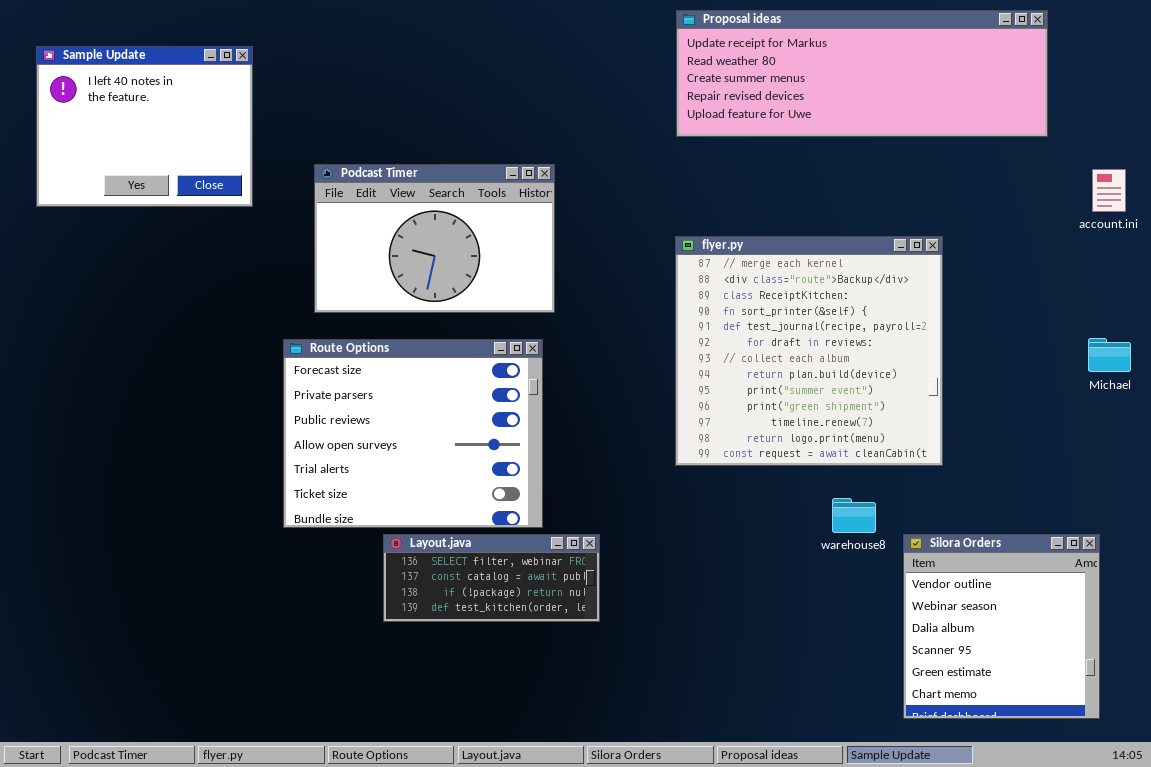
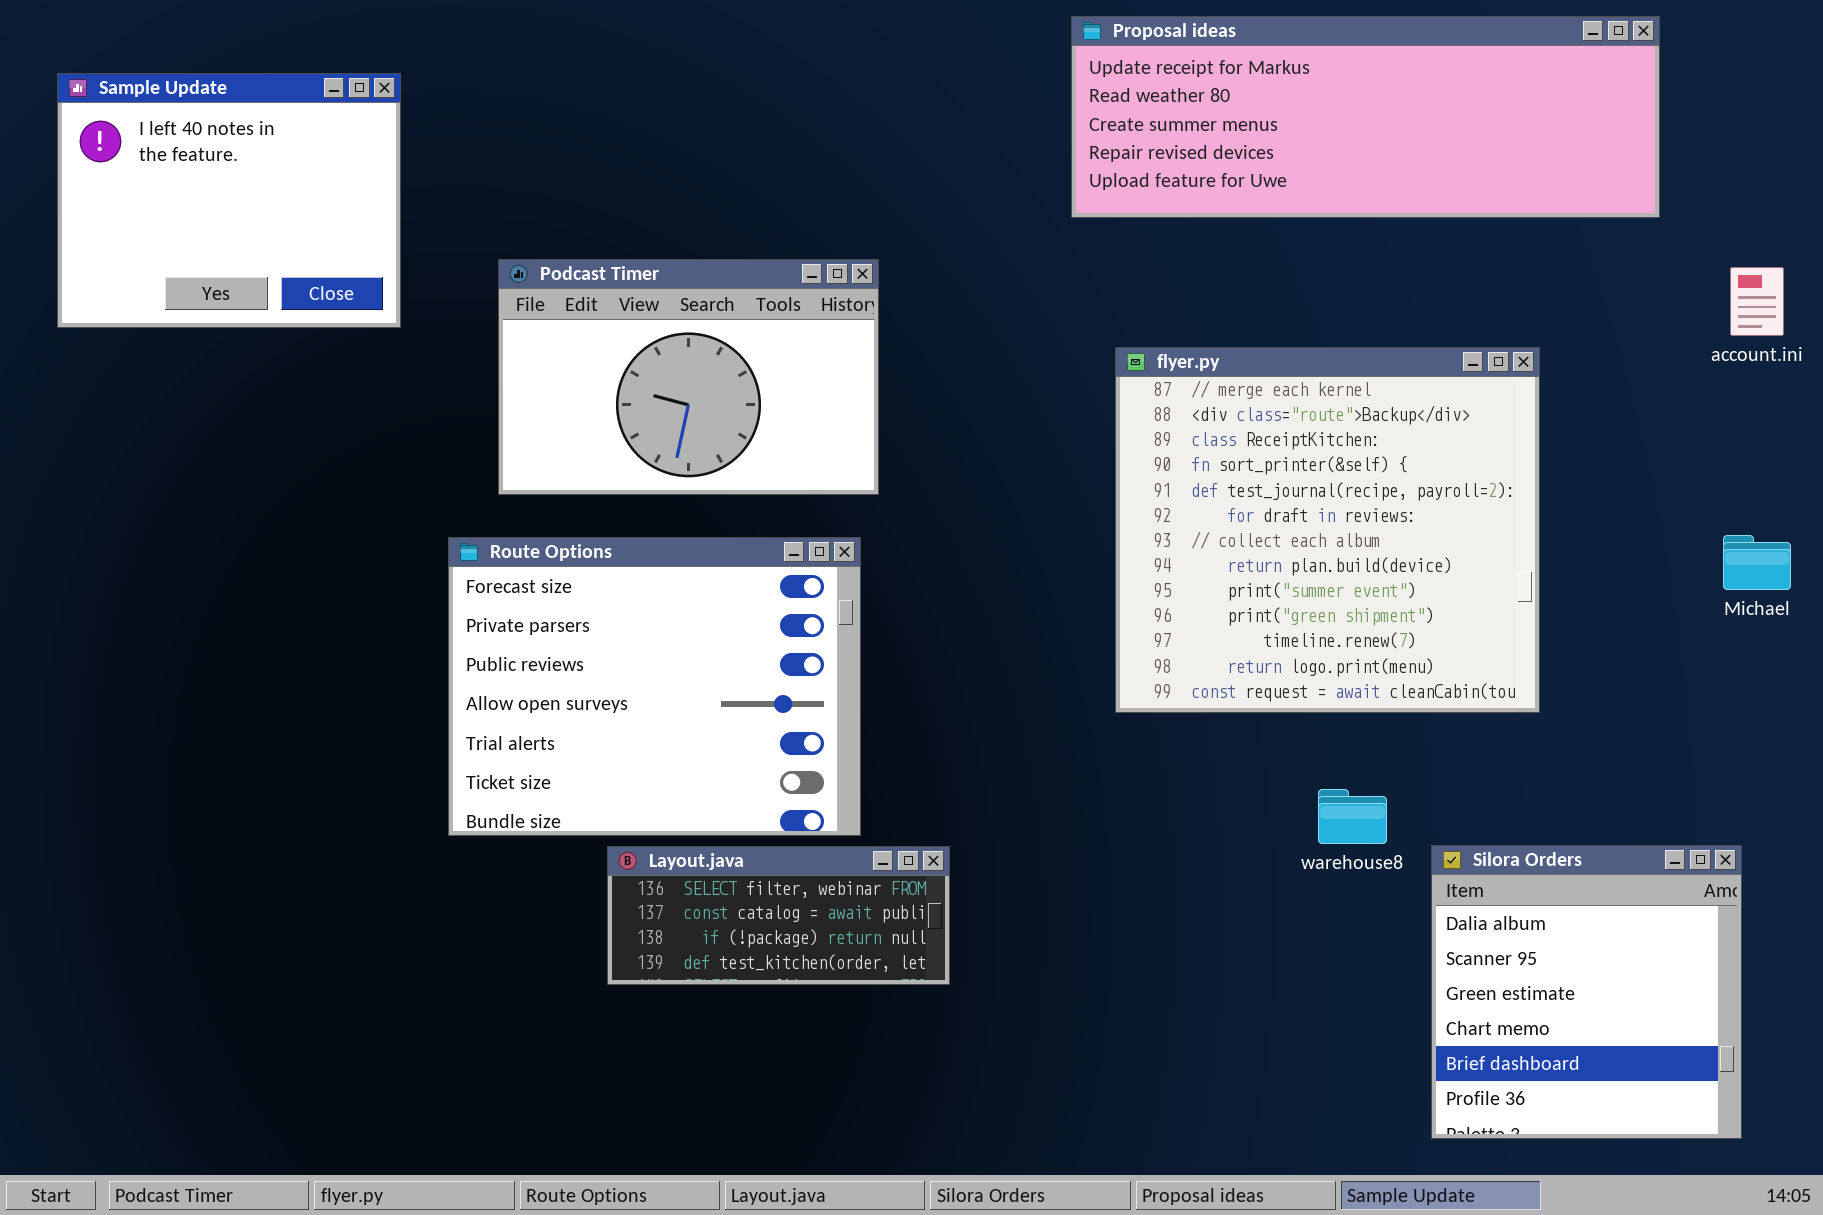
flyer.py: [675,236,943,466] -> [1115,347,1540,713], moved
Silora Orders: [903,534,1100,719] -> [1431,845,1742,1139], scrolled down 2 rows

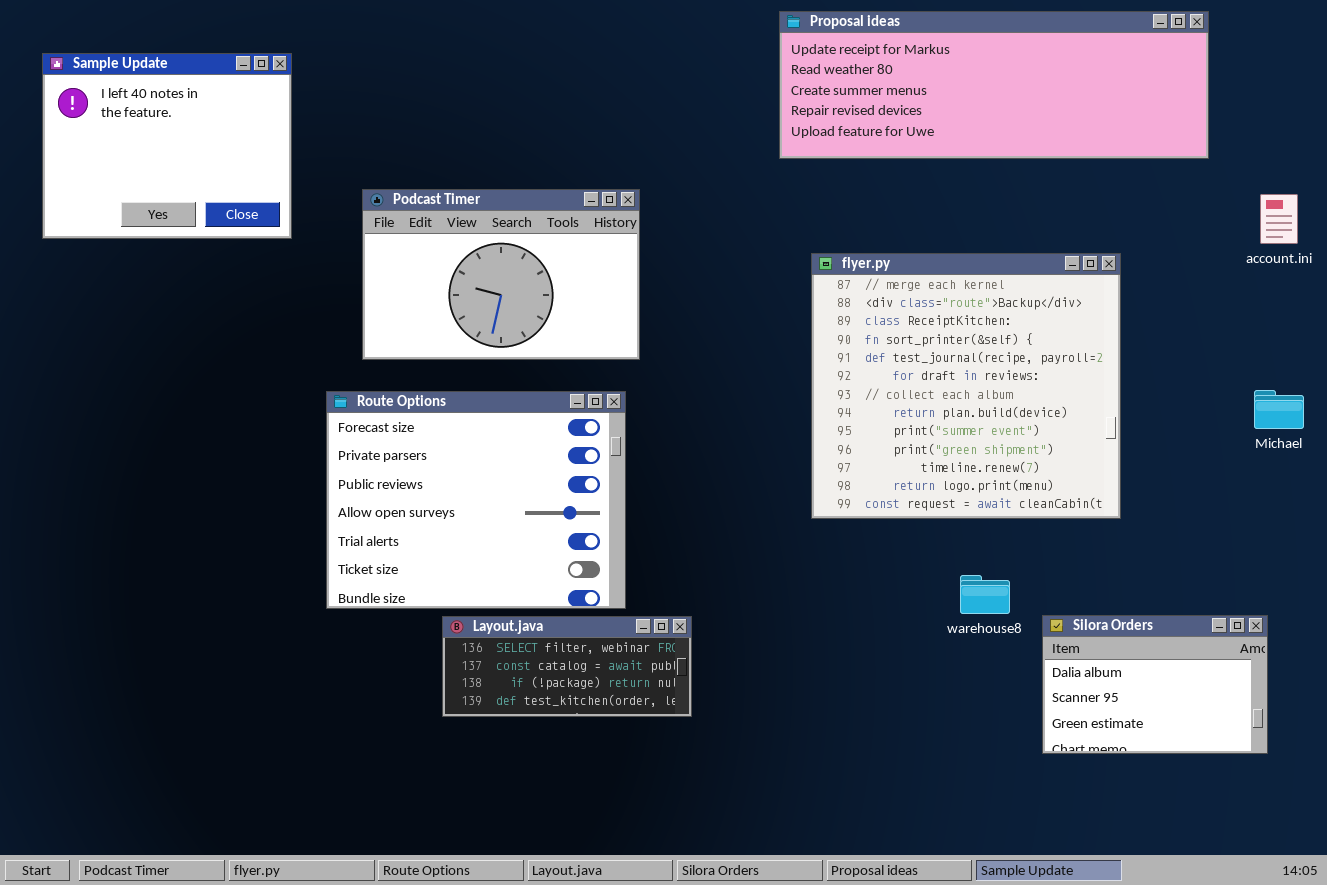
Silora Orders: [1431,845,1742,1139] -> [1042,615,1268,754], resized

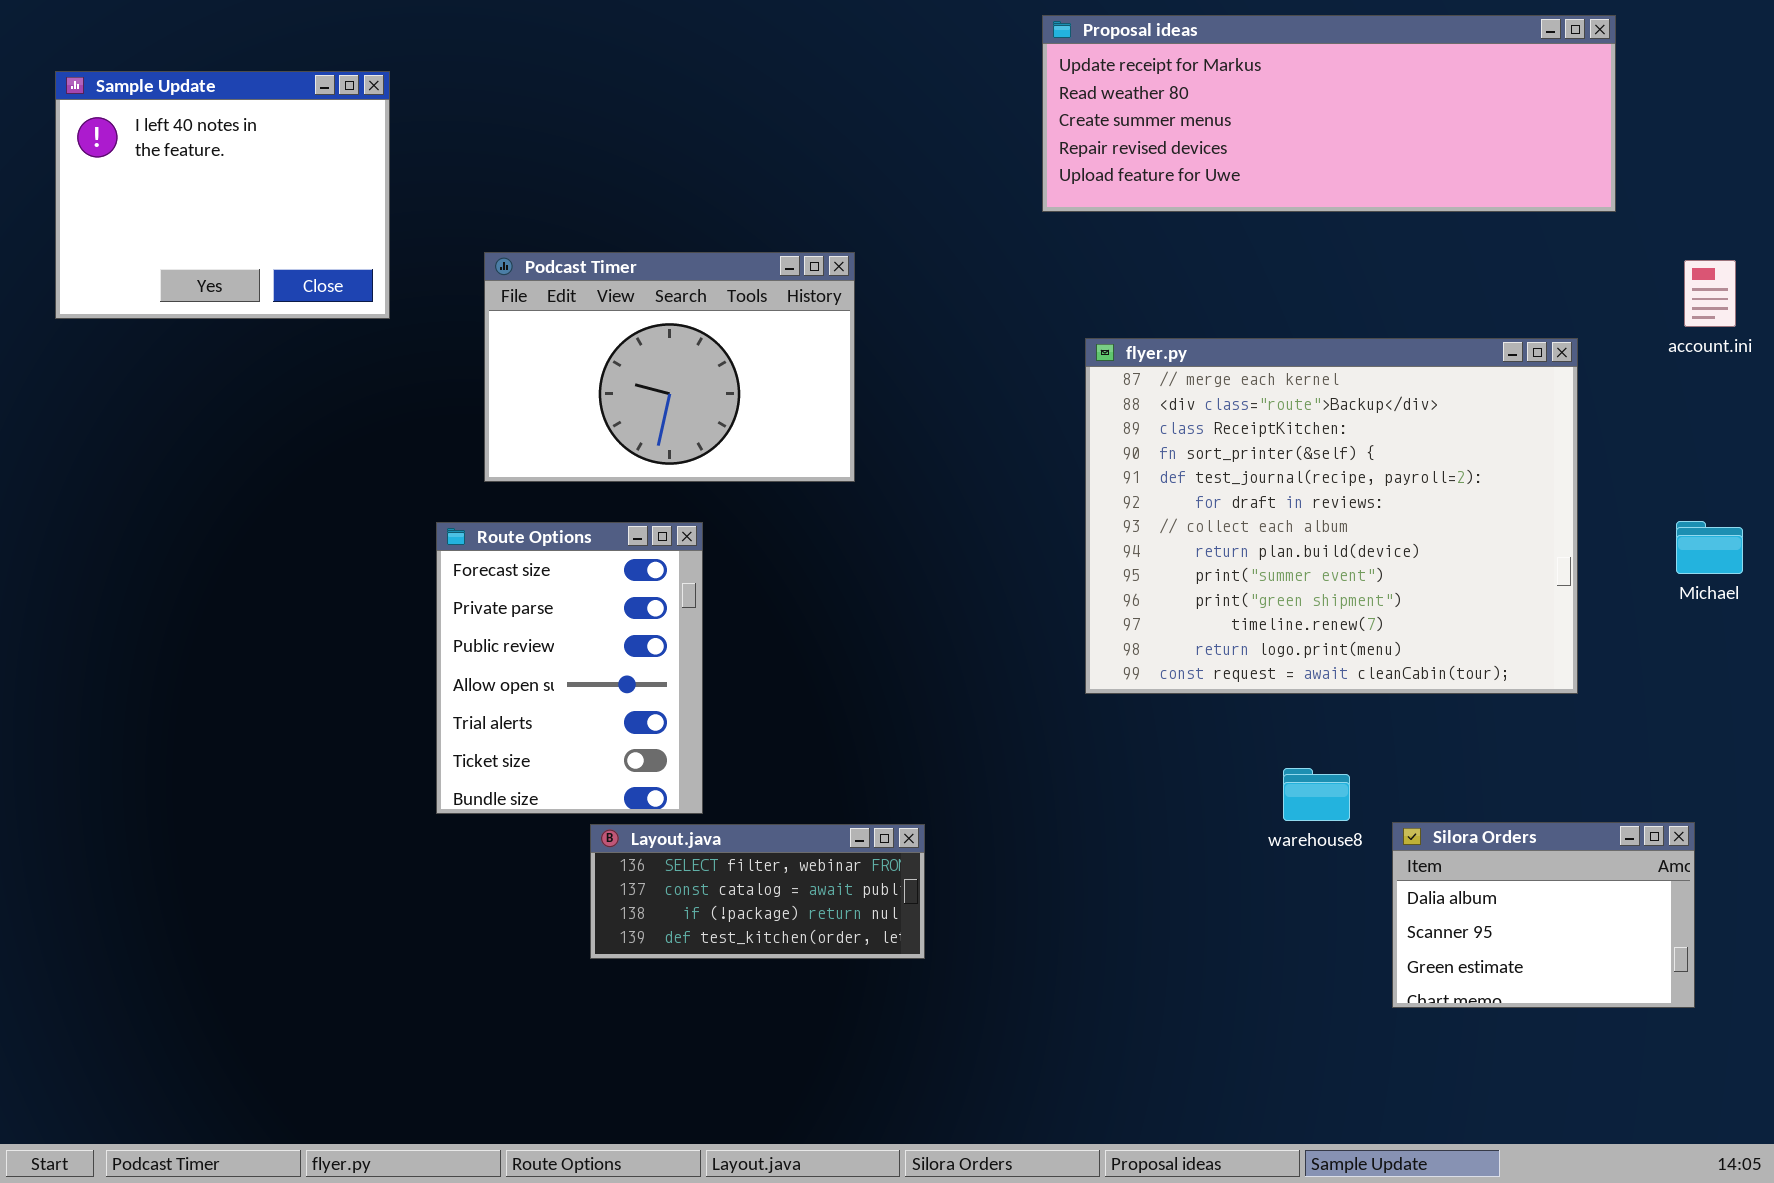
flyer.py: [811,253,1121,519] -> [1085,338,1578,694], resized
Route Options: [326,391,626,609] -> [436,522,703,814], resized

